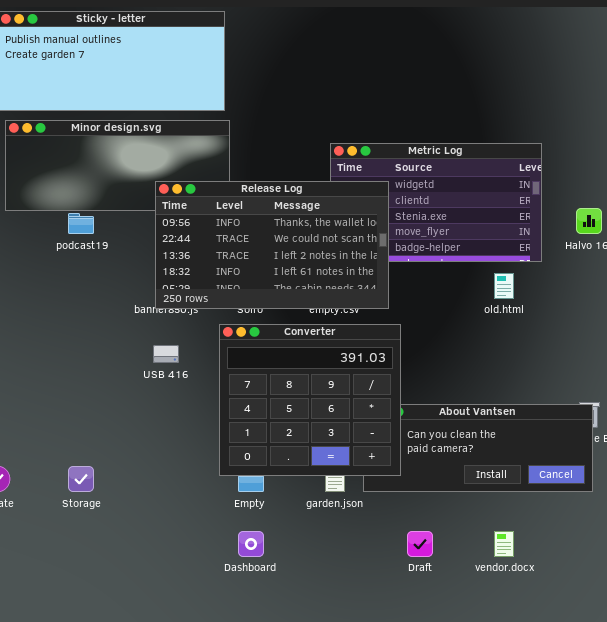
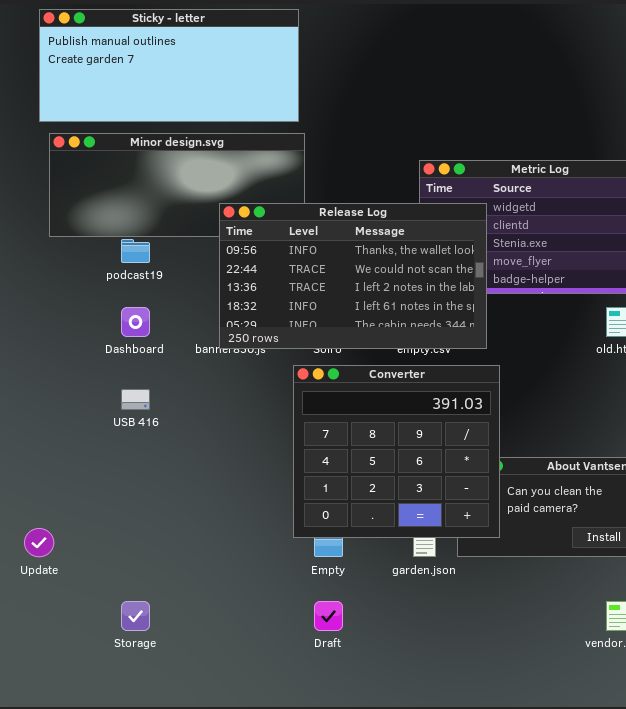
USB 416: [153,345,179,363] -> [121,389,150,410], moved
Storage: [68,466,94,492] -> [121,601,150,631], moved
Dashboard: [238,531,264,557] -> [121,307,150,337], moved
Draft: [407,531,433,557] -> [314,601,343,631], moved

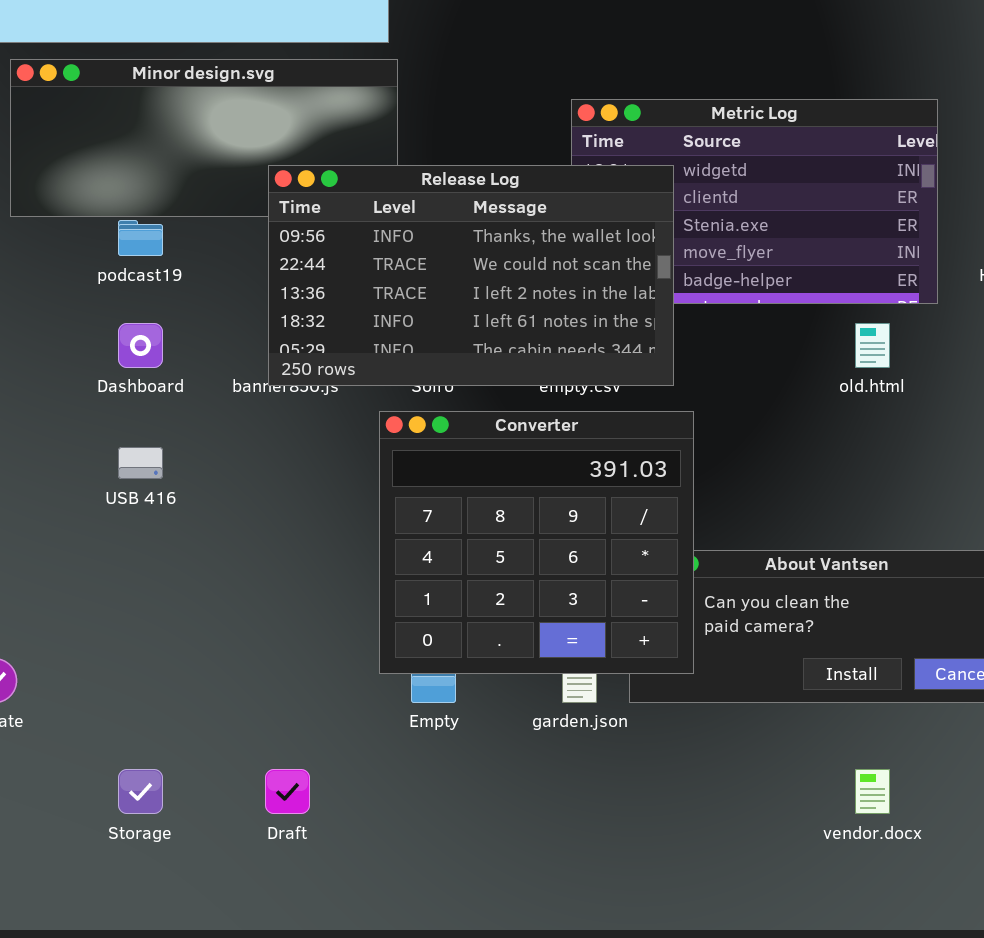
Draft: [314,601,343,631] -> [265,769,310,814], moved

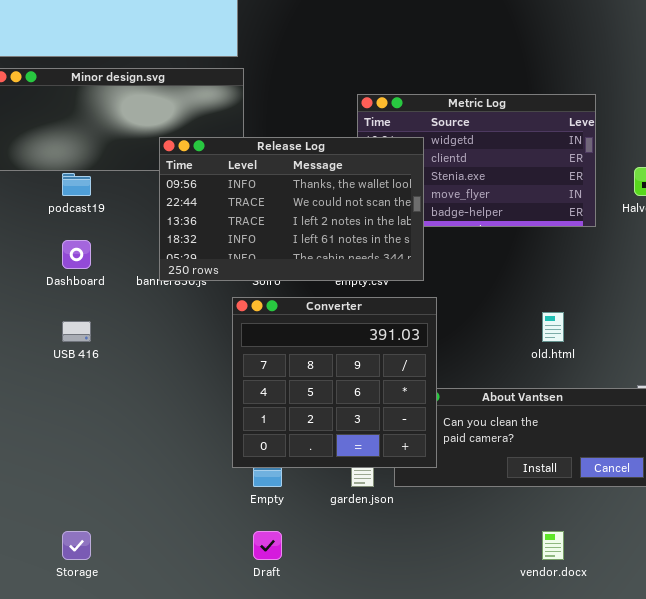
old.html: [855,323,890,368] -> [542,312,564,342], moved
Draft: [265,769,310,814] -> [253,531,282,560], moved

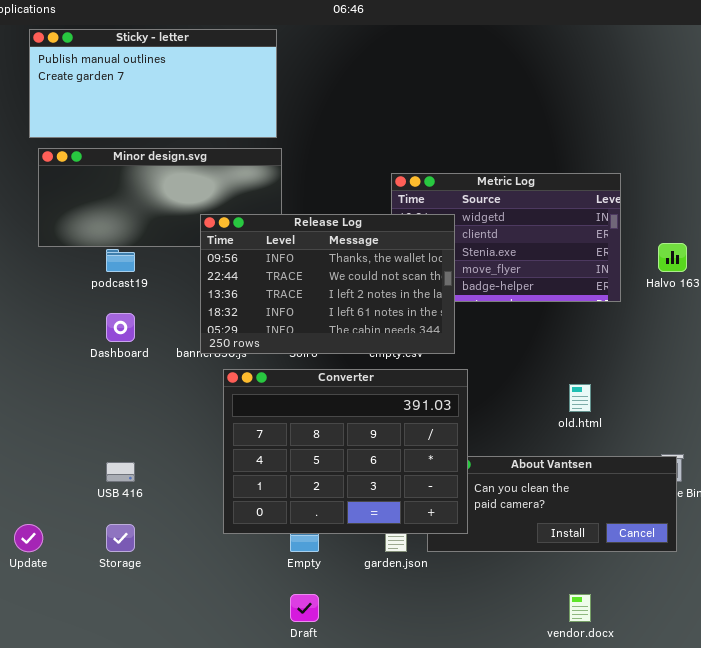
Converter: [232,297,437,468] -> [223,369,468,534], resized
USB 416: [62,321,91,342] -> [106,462,135,482], moved
Storage: [62,531,91,560] -> [106,524,135,552], moved

